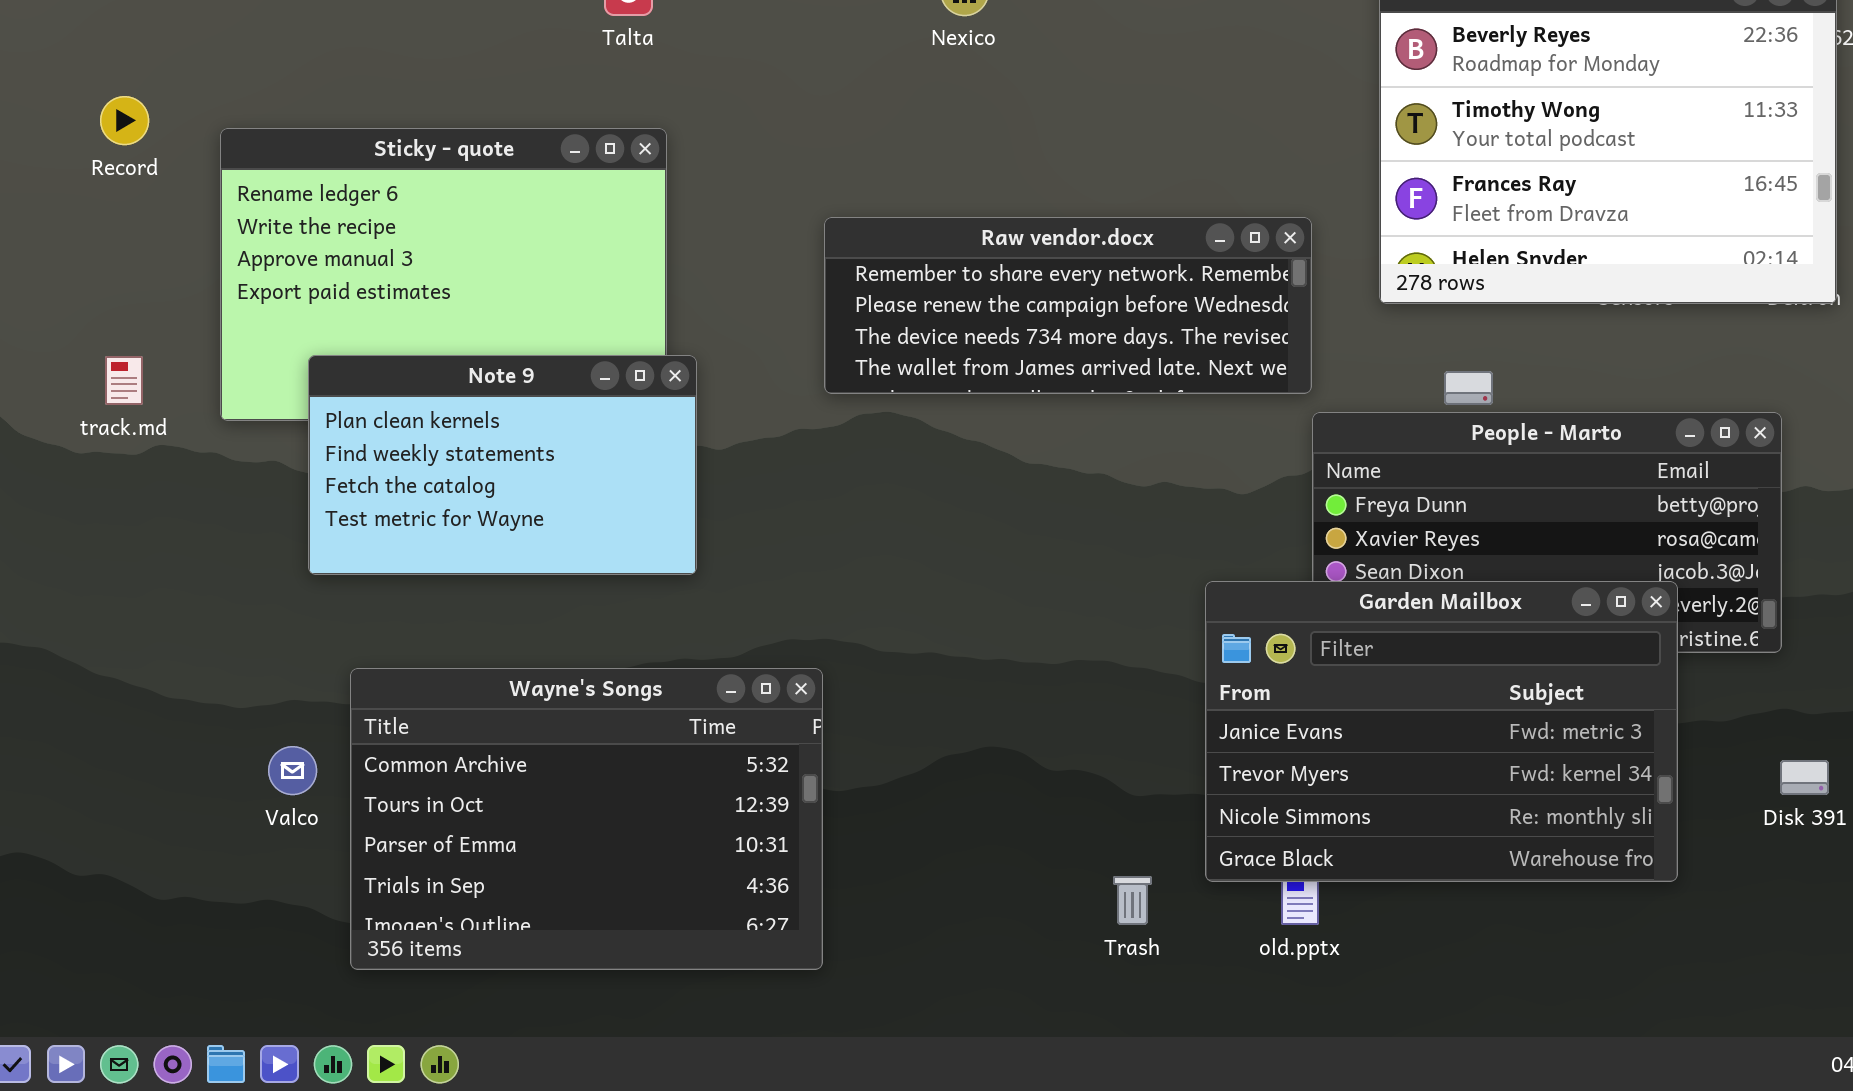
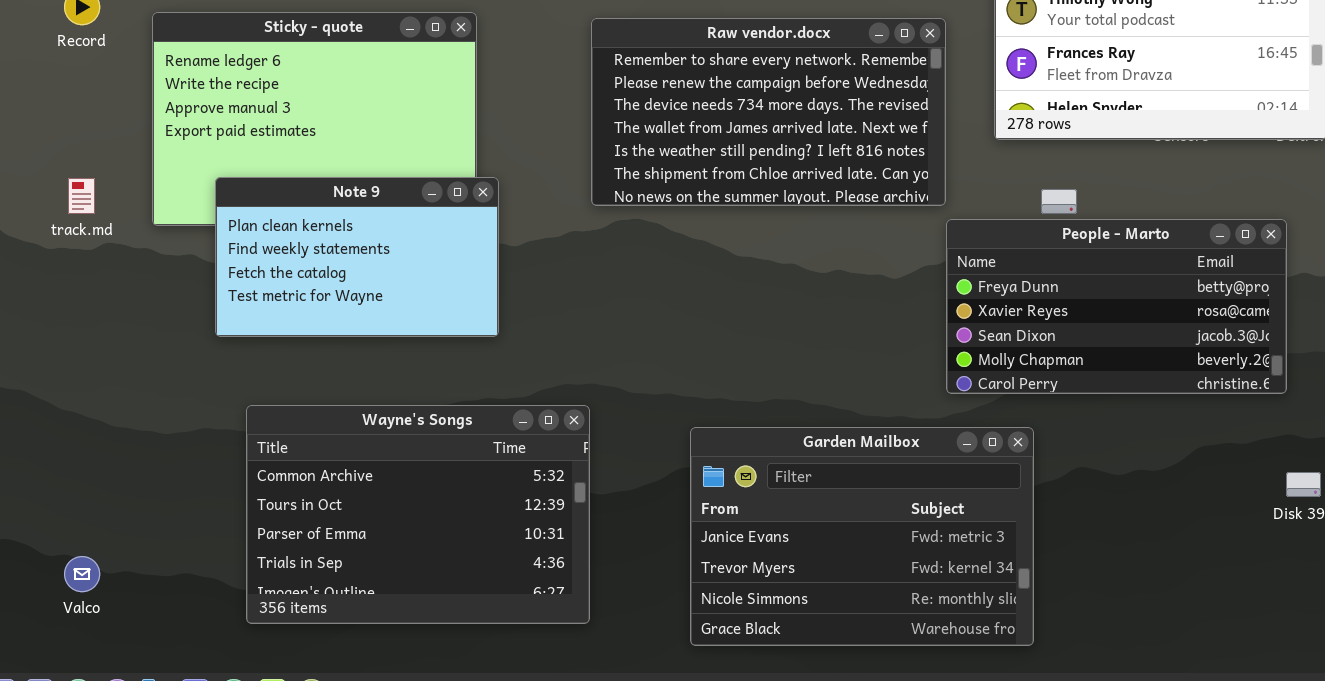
Raw vendor.docx: [824,217,1312,394] -> [591,18,946,206], resized
Garden Mailbox: [1205,581,1678,882] -> [690,427,1034,646], moved
Valco: [268,746,317,795] -> [64,556,100,592], moved

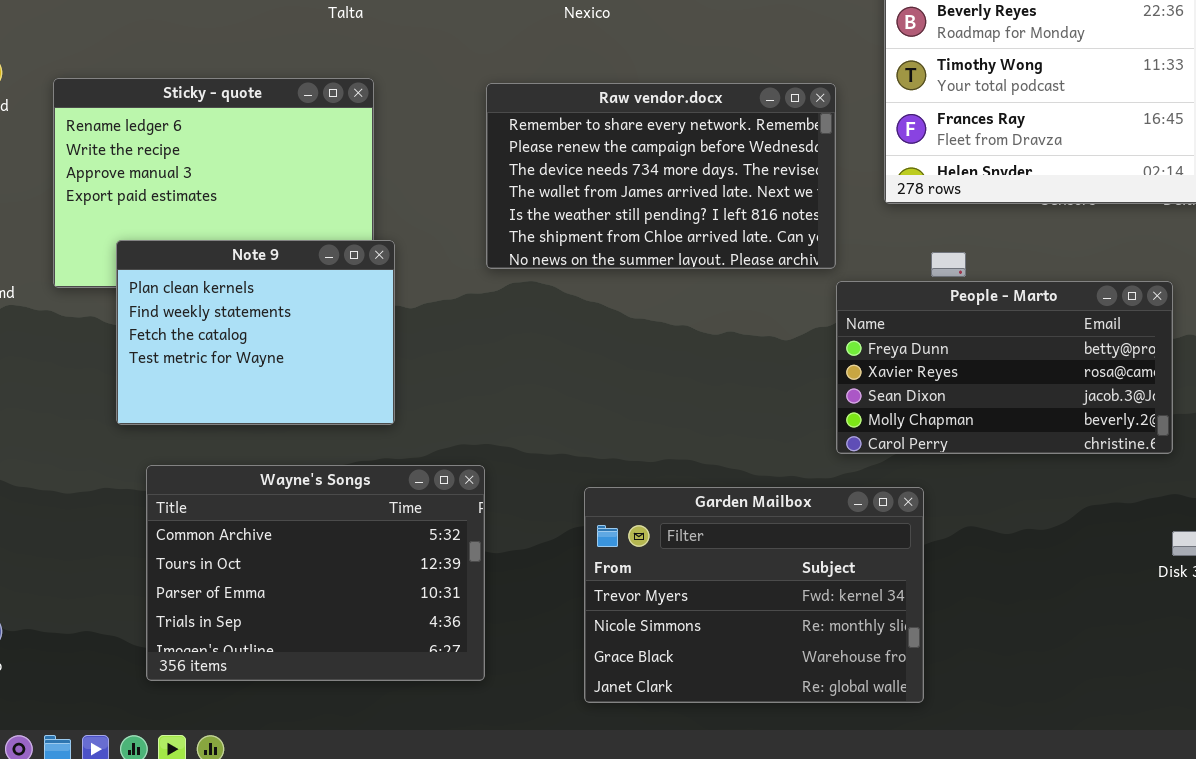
Note 9: [215,177,499,337] -> [116,240,395,425], resized
Garden Mailbox: [690,427,1034,646] -> [584,487,924,703], scrolled down 1 row

